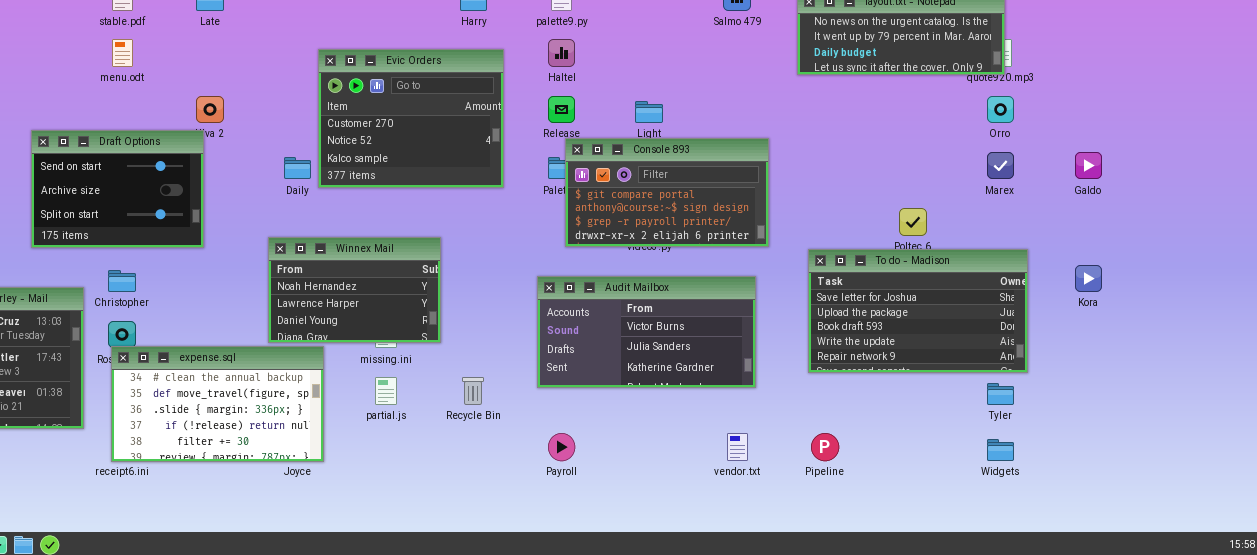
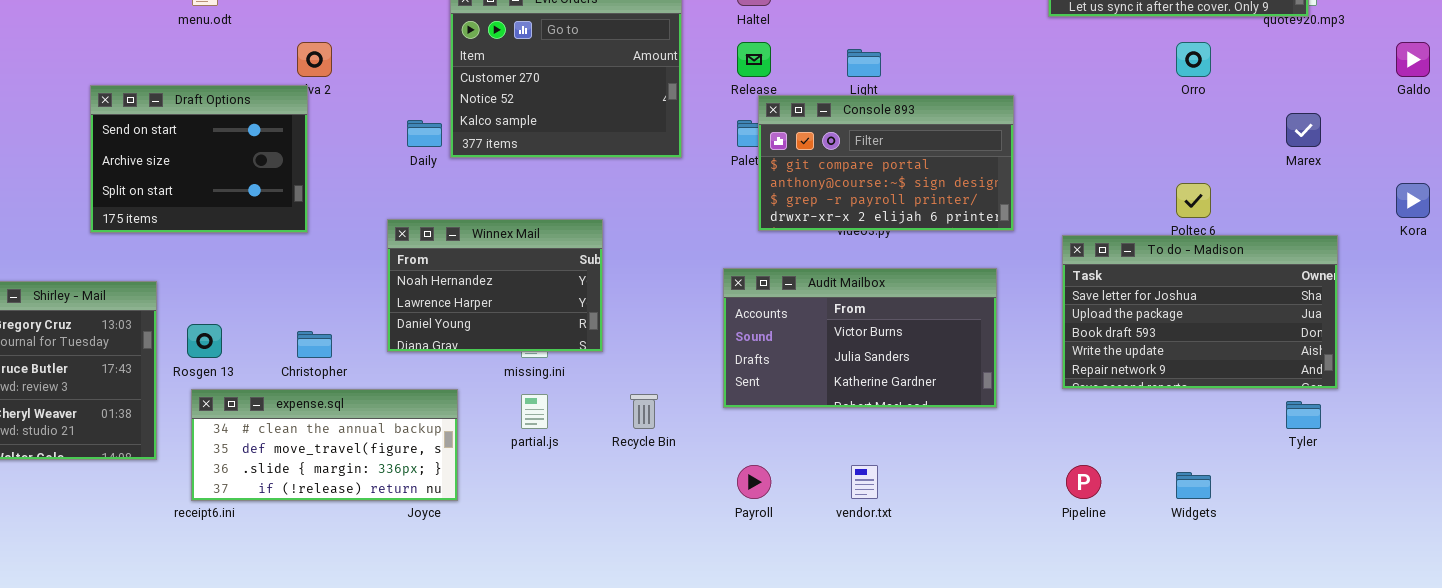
Orro: [987,96,1014,123] -> [1176,42,1211,77], moved
Galdo: [1075,152,1102,179] -> [1396,42,1430,77], moved
Kora: [1075,265,1102,292] -> [1396,183,1430,218], moved
Christopher: [108,270,136,292] -> [297,331,332,358], moved
expense.sql: [111,346,324,462] -> [191,389,458,501], resized
vendor.txt: [727,433,748,461] -> [851,465,878,499], moved
Widgets: [987,439,1014,461] -> [1176,472,1211,499], moved

